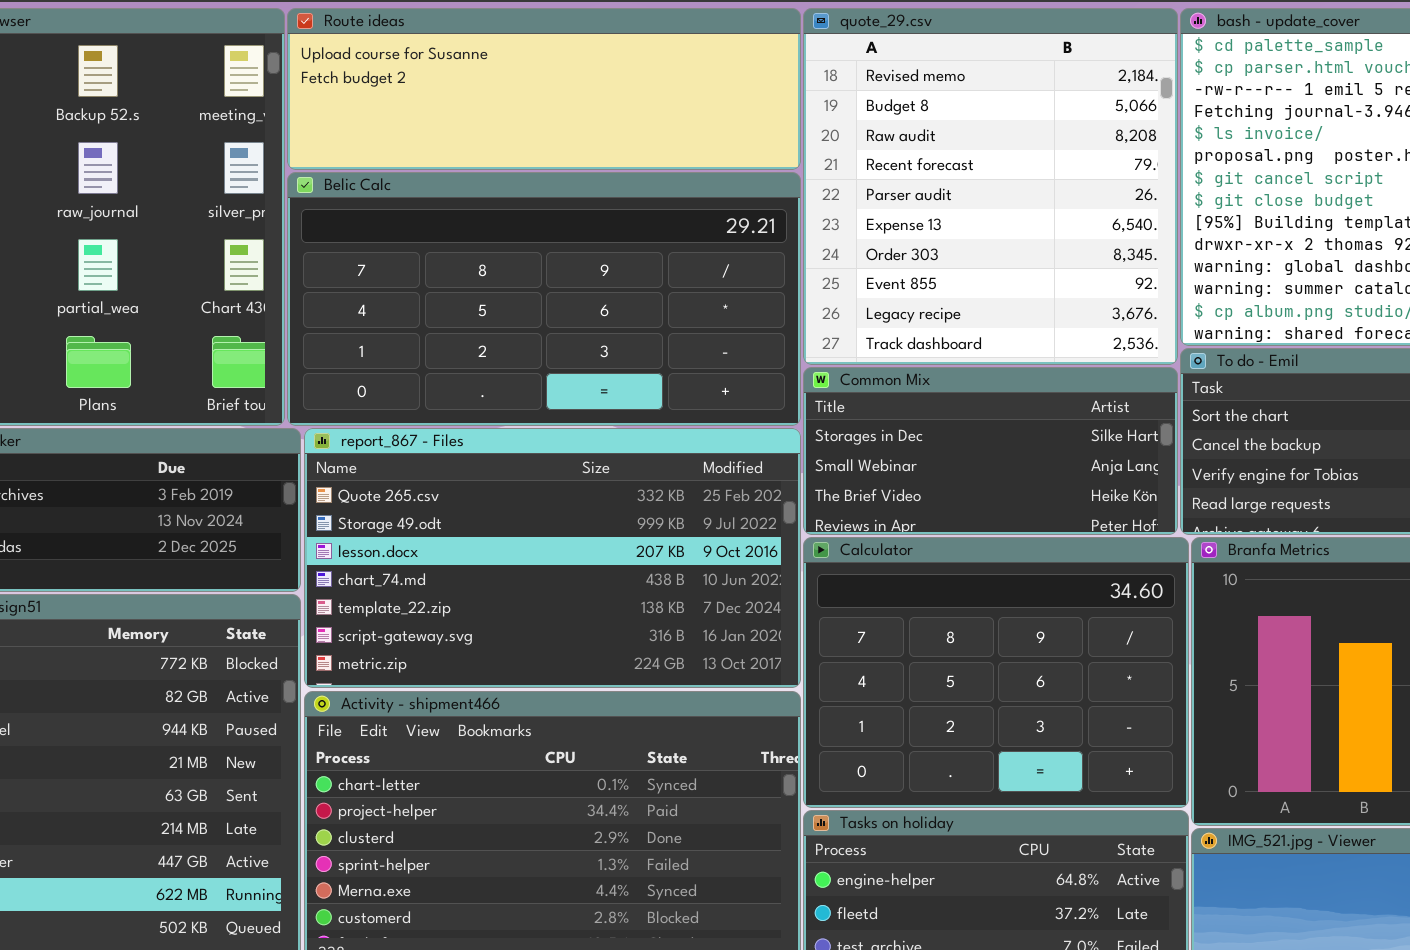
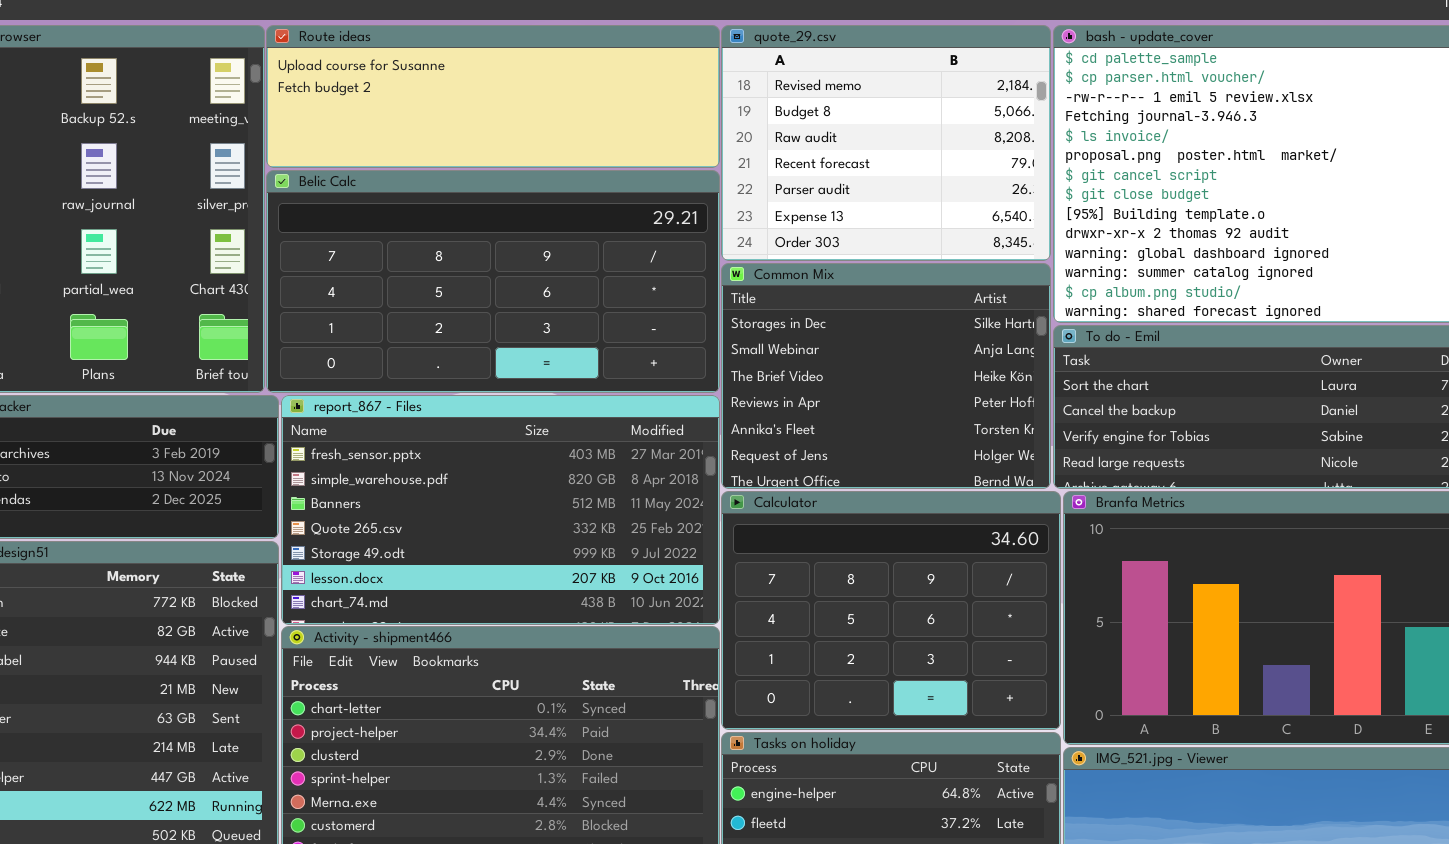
quote_29.csv: [803,8,1178,365] -> [721,25,1051,261], resized
Common Mix: [803,367,1178,535] -> [721,263,1051,489], resized
report_867 - Files: [304,428,801,688] -> [281,395,720,625], scrolled up 3 rows

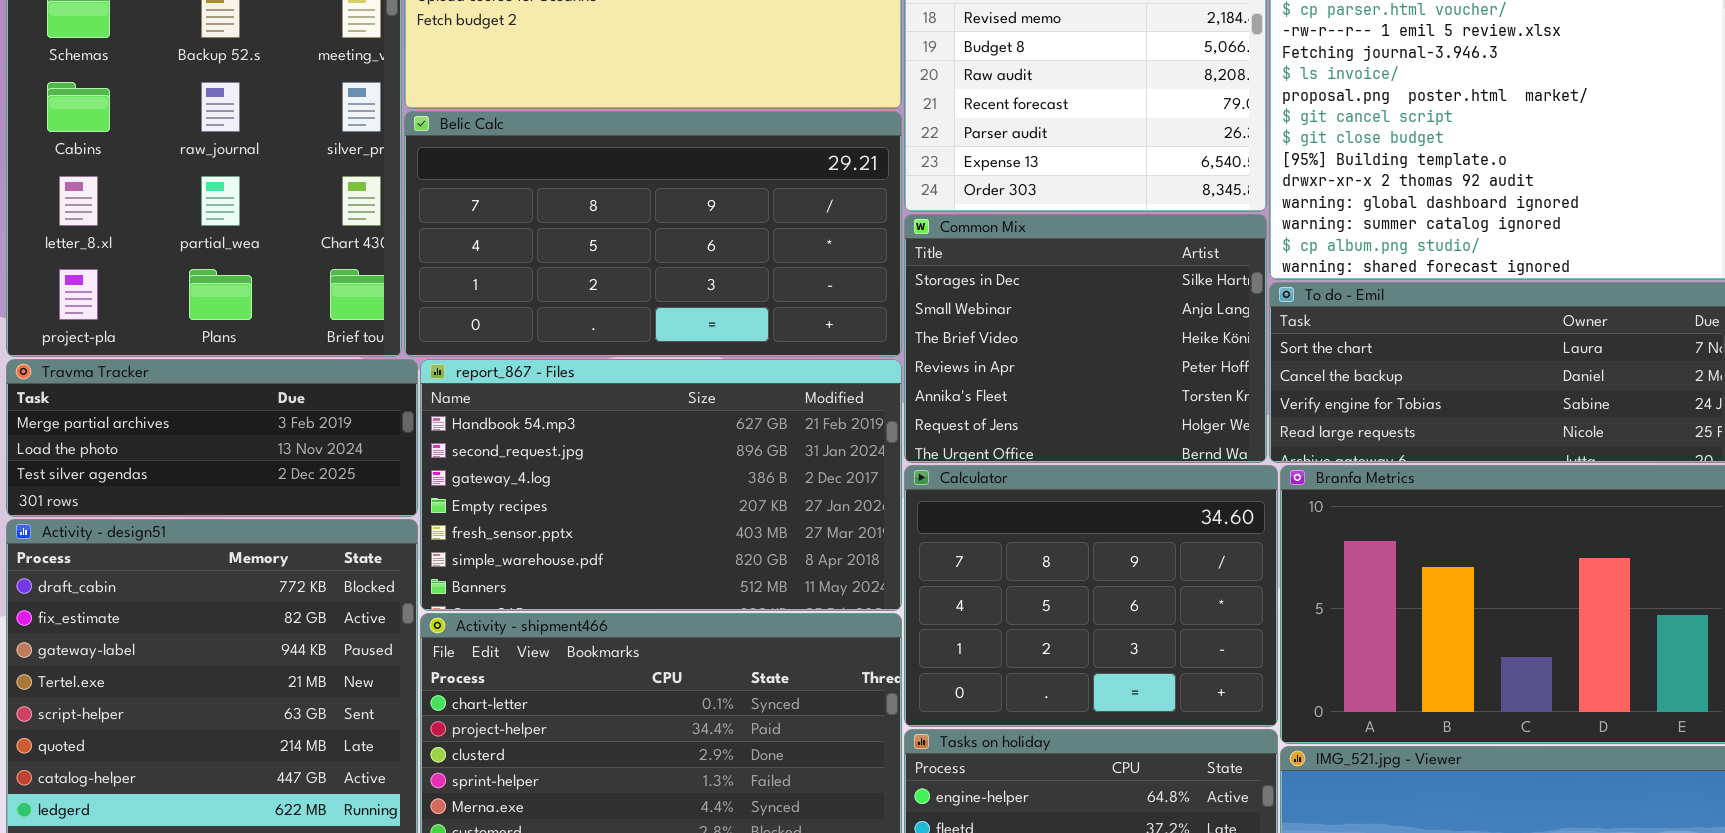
report_867 - Files: [281,395,720,625] -> [420,359,902,611], scrolled up 4 rows

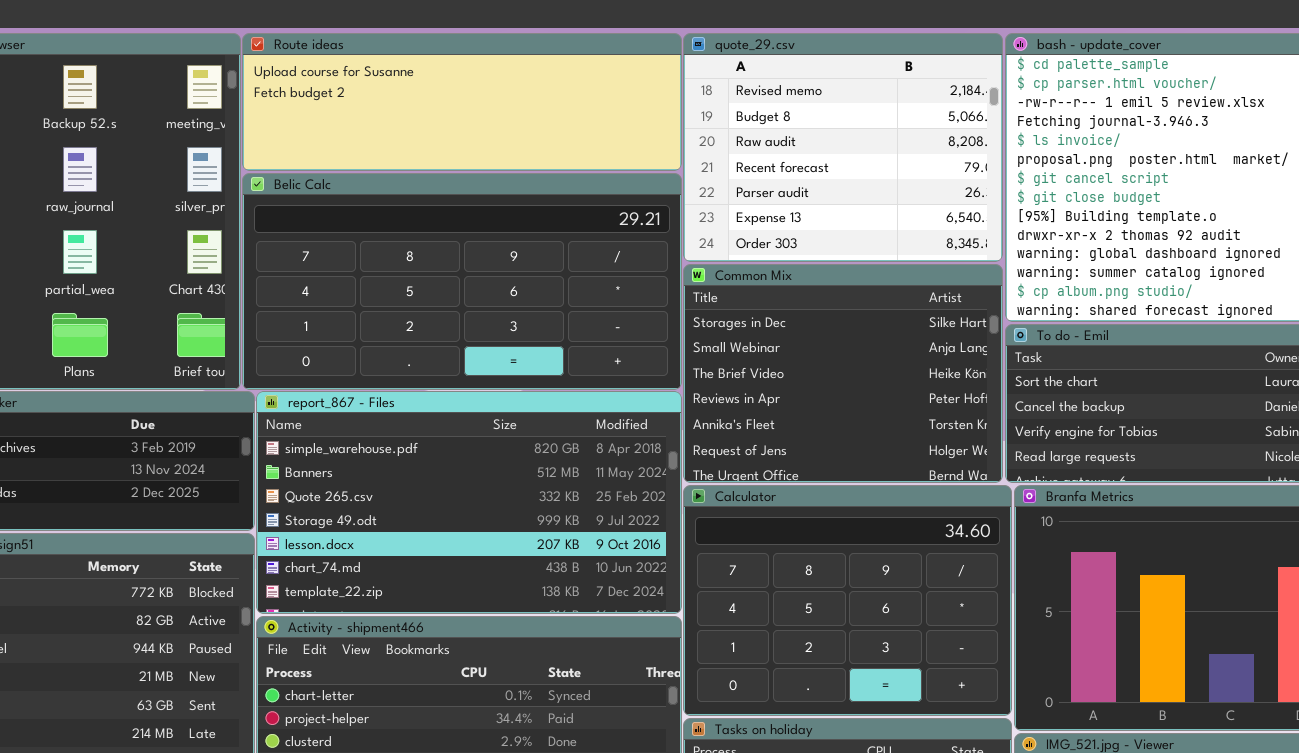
report_867 - Files: [420,359,902,611] -> [256,391,682,614], scrolled down 5 rows

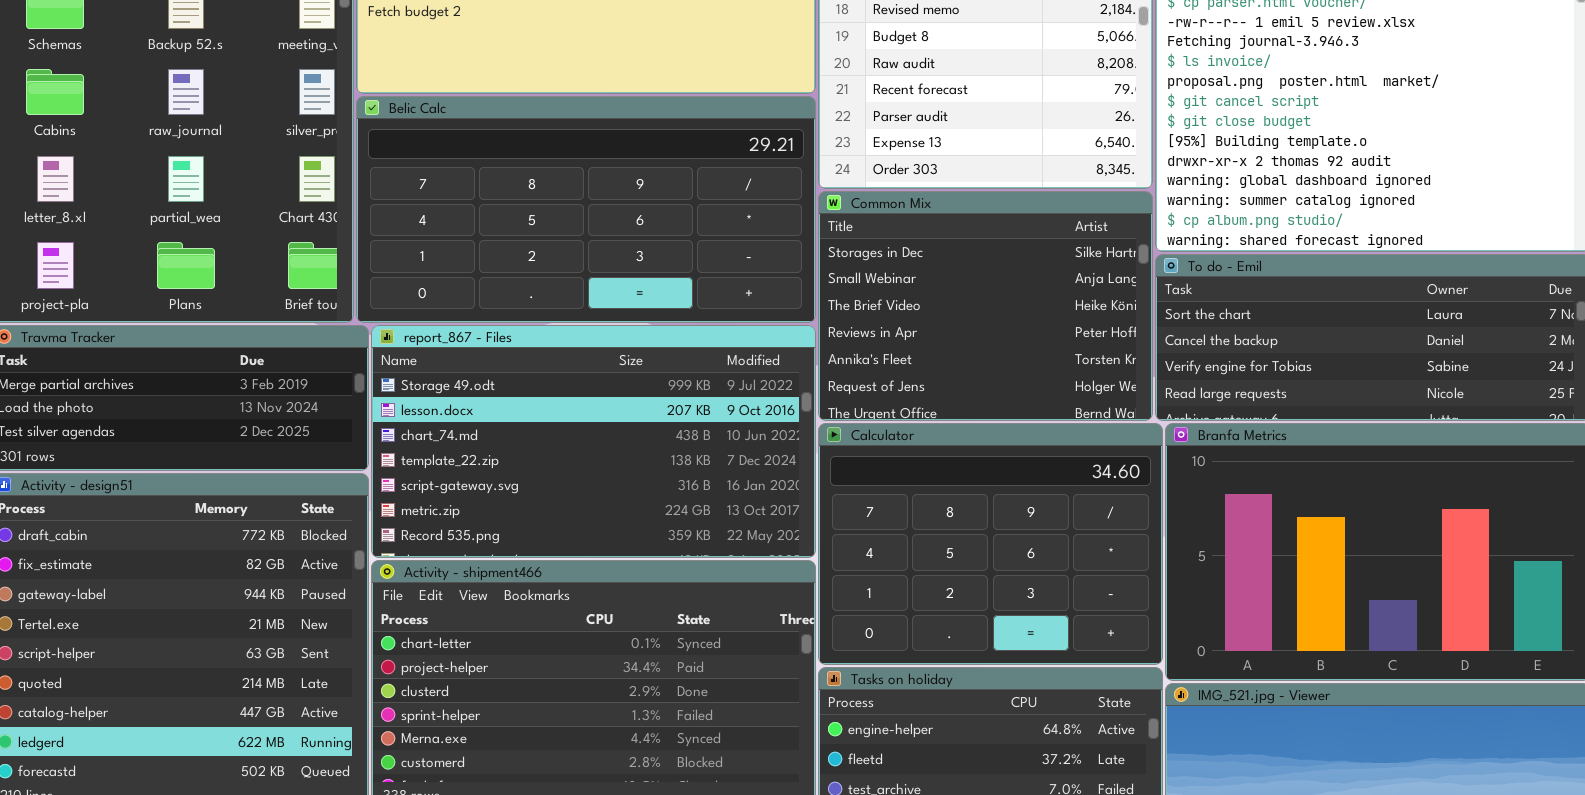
report_867 - Files: [256,391,682,614] -> [371,325,816,558], scrolled down 3 rows

